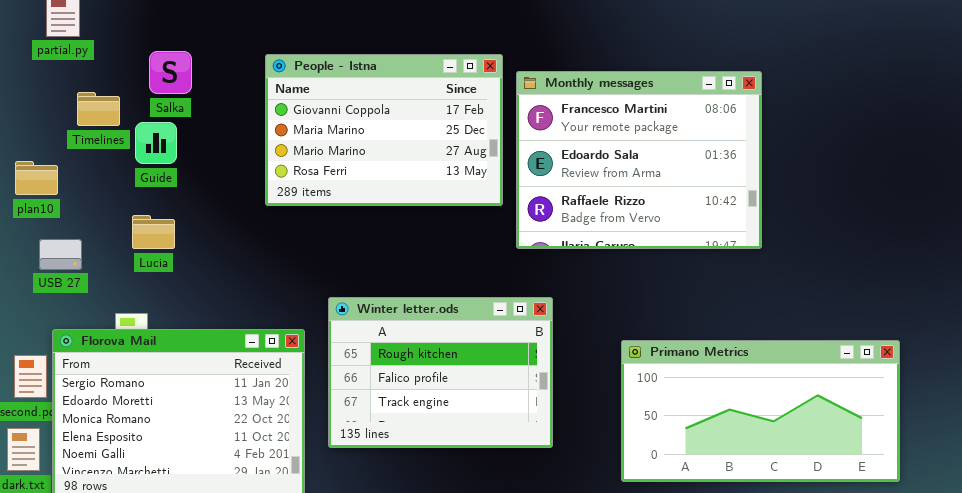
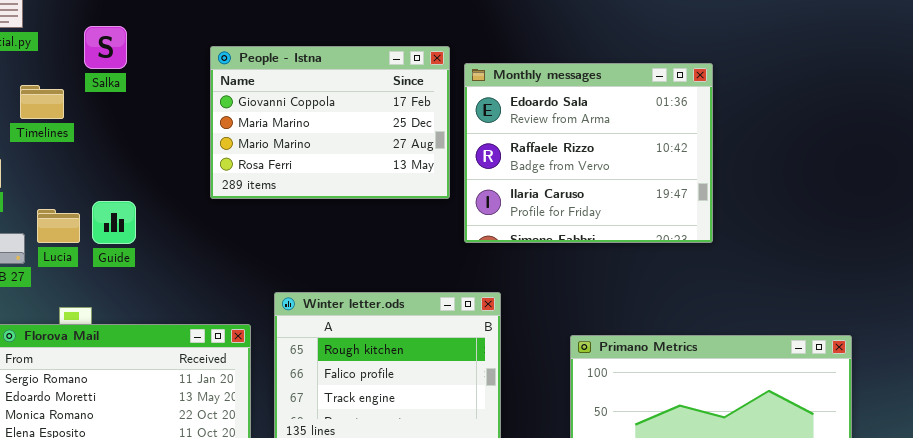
Salka: [149,51,192,94] -> [84,26,127,69], moved
Monthly messages: [516,71,762,249] -> [464,63,713,243], scrolled down 1 row
Guide: [135,122,177,164] -> [92,201,136,244], moved
Lucia: [132,215,175,249] -> [37,209,80,243], moved

